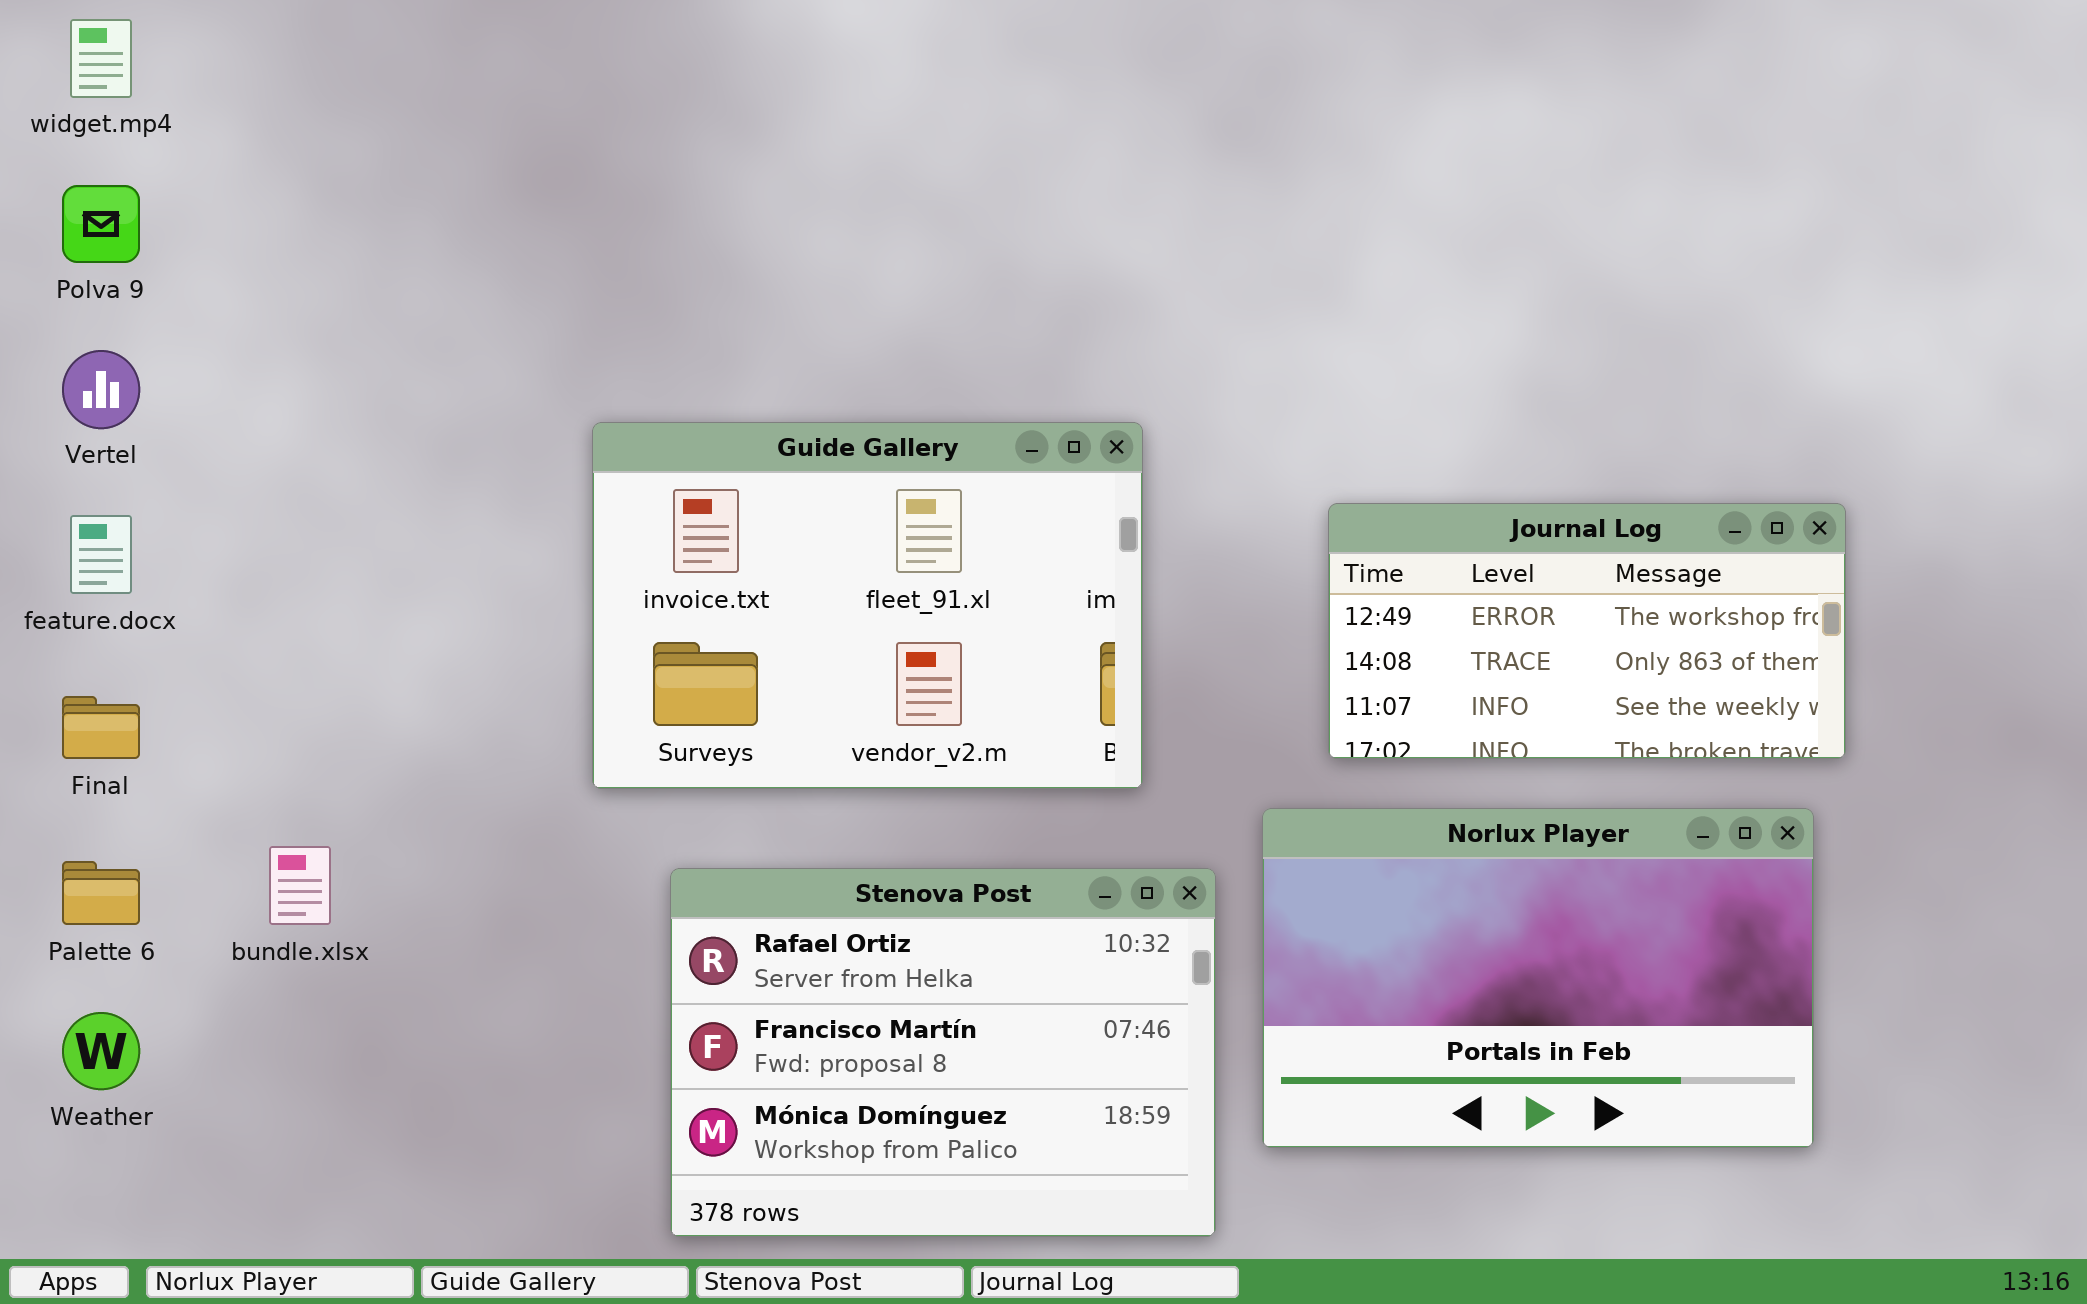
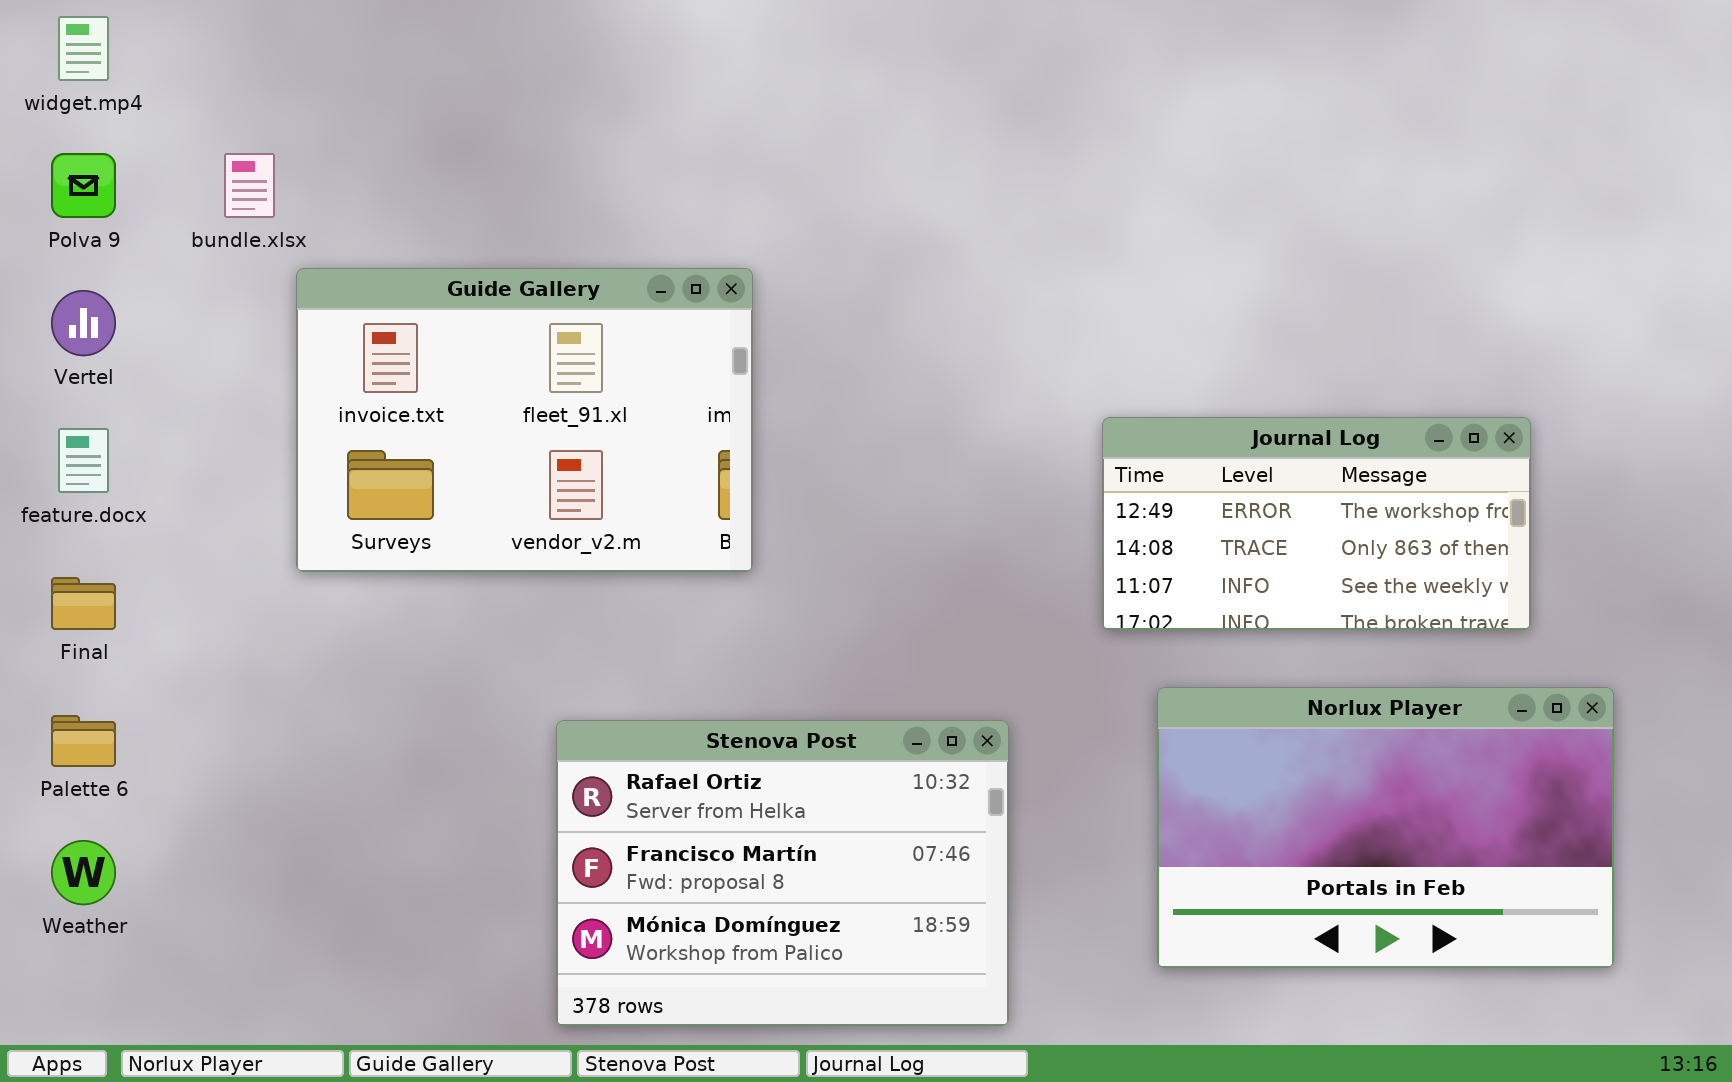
Guide Gallery: [592,422,1143,789] -> [296,268,753,572], moved
Norlux Player: [1262,808,1814,1148] -> [1157,687,1614,968], moved
bundle.xlsx: [269,846,331,925] -> [224,153,275,218], moved

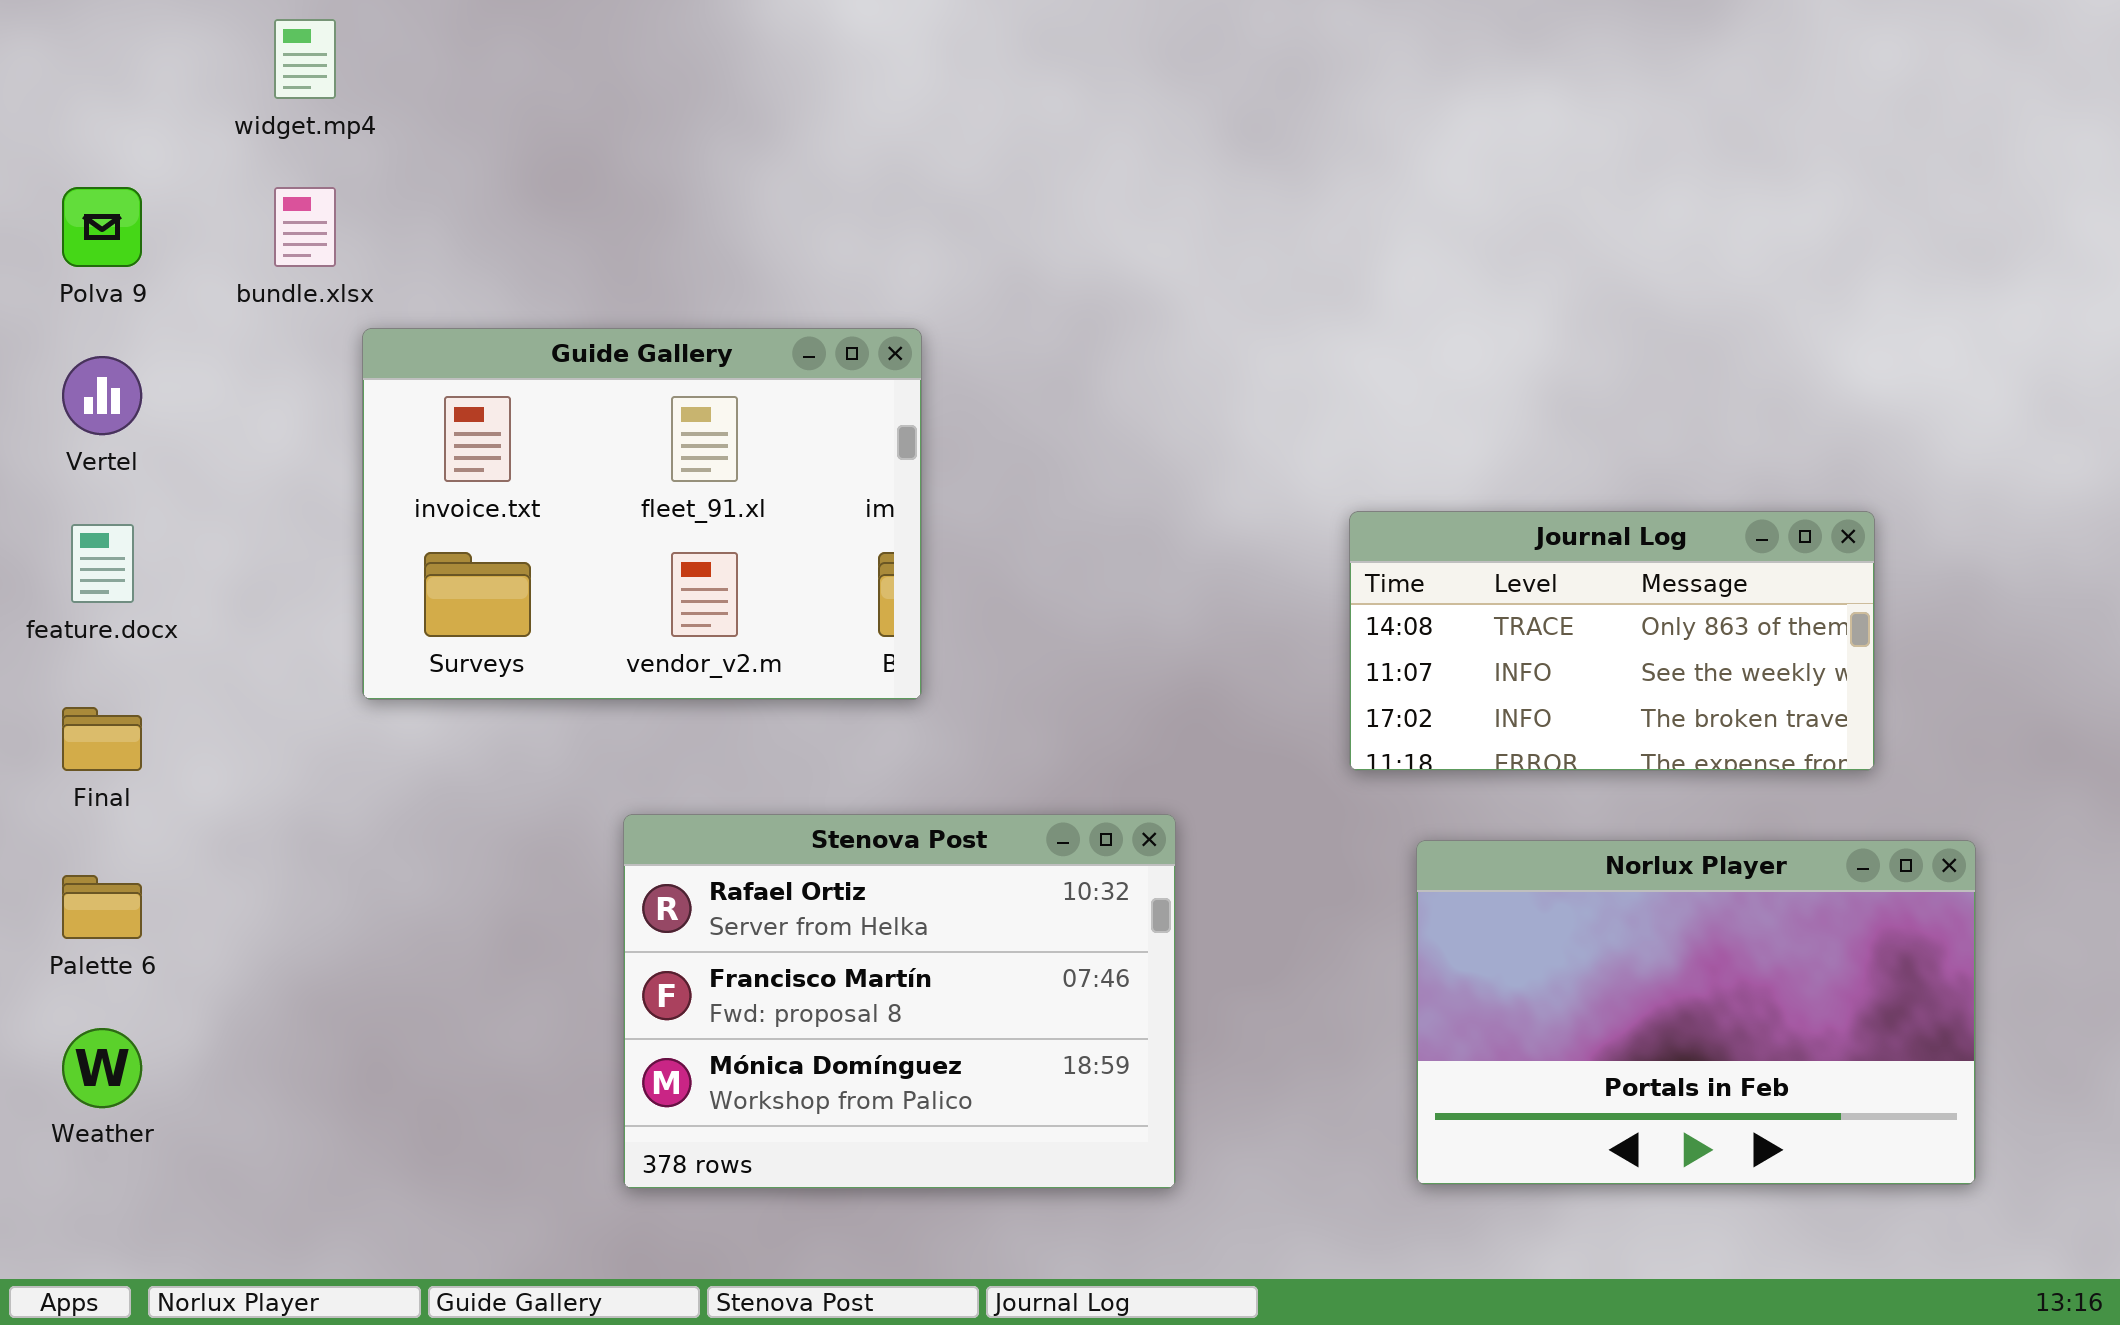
widget.mp4: [58,16,109,81] -> [274,19,336,99], moved
Journal Log: [1102,417,1531,630] -> [1349,511,1875,771], scrolled down 1 row
Stenova Post: [556,720,1009,1026] -> [623,814,1176,1189], moved

